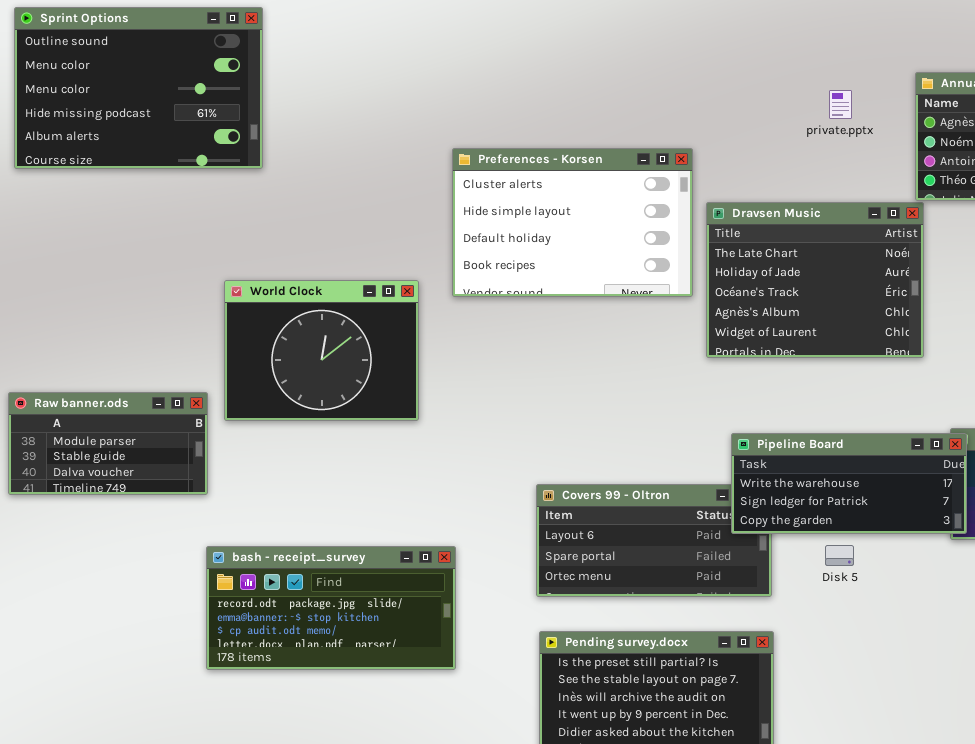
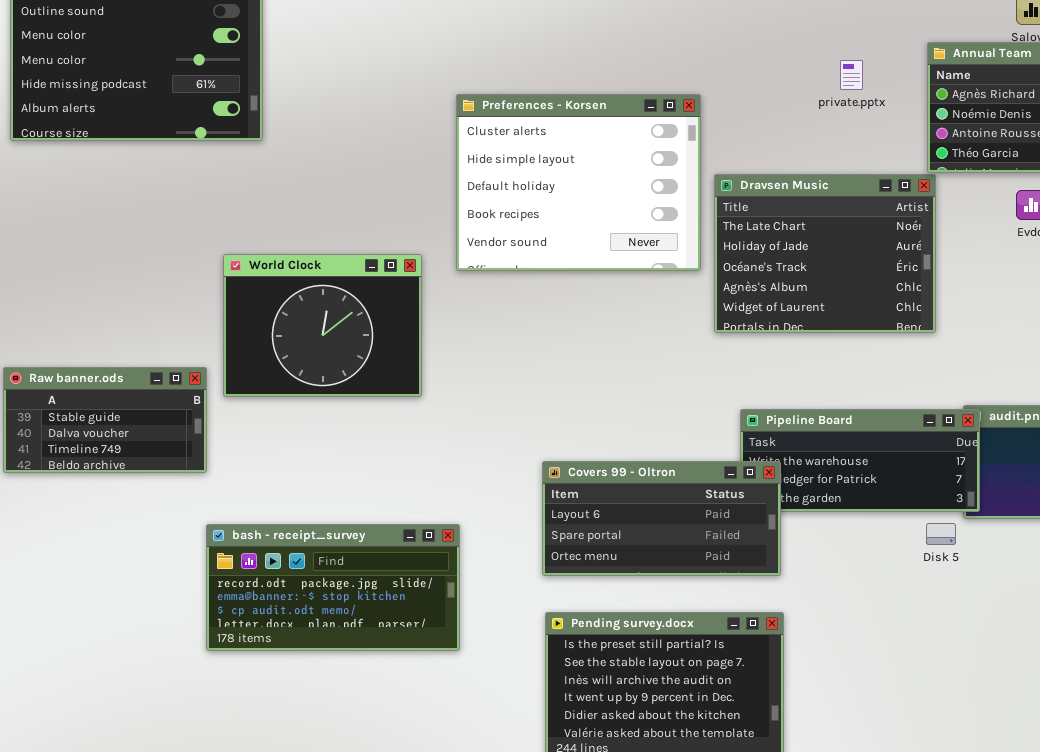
Preferences - Korsen: [452,148,693,297] -> [456,94,701,271], resized
Raw banner.ods: [8,392,208,495] -> [3,367,207,473], scrolled down 1 row
Covers 99 - Oltron: [536,484,772,597] -> [542,461,781,576], raised
Disk 5: [825,545,854,566] -> [926,523,956,545], moved

